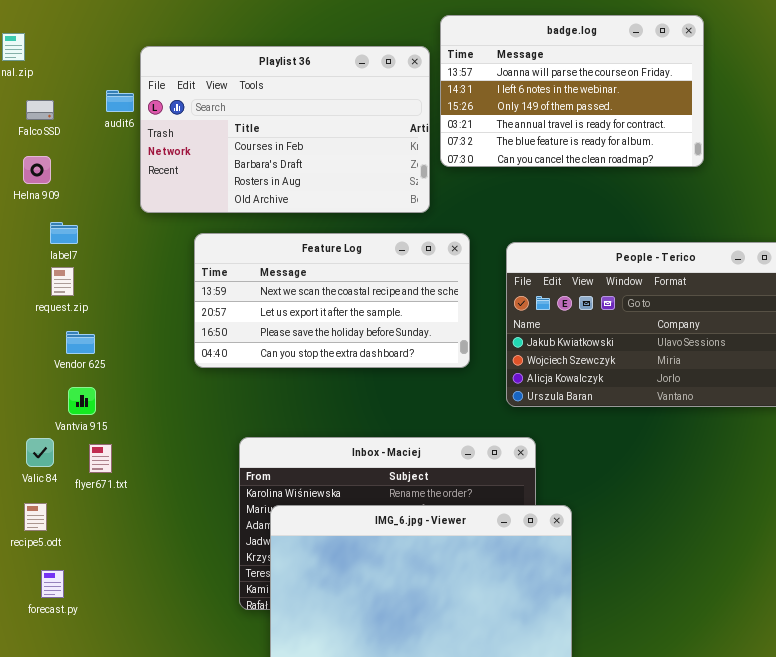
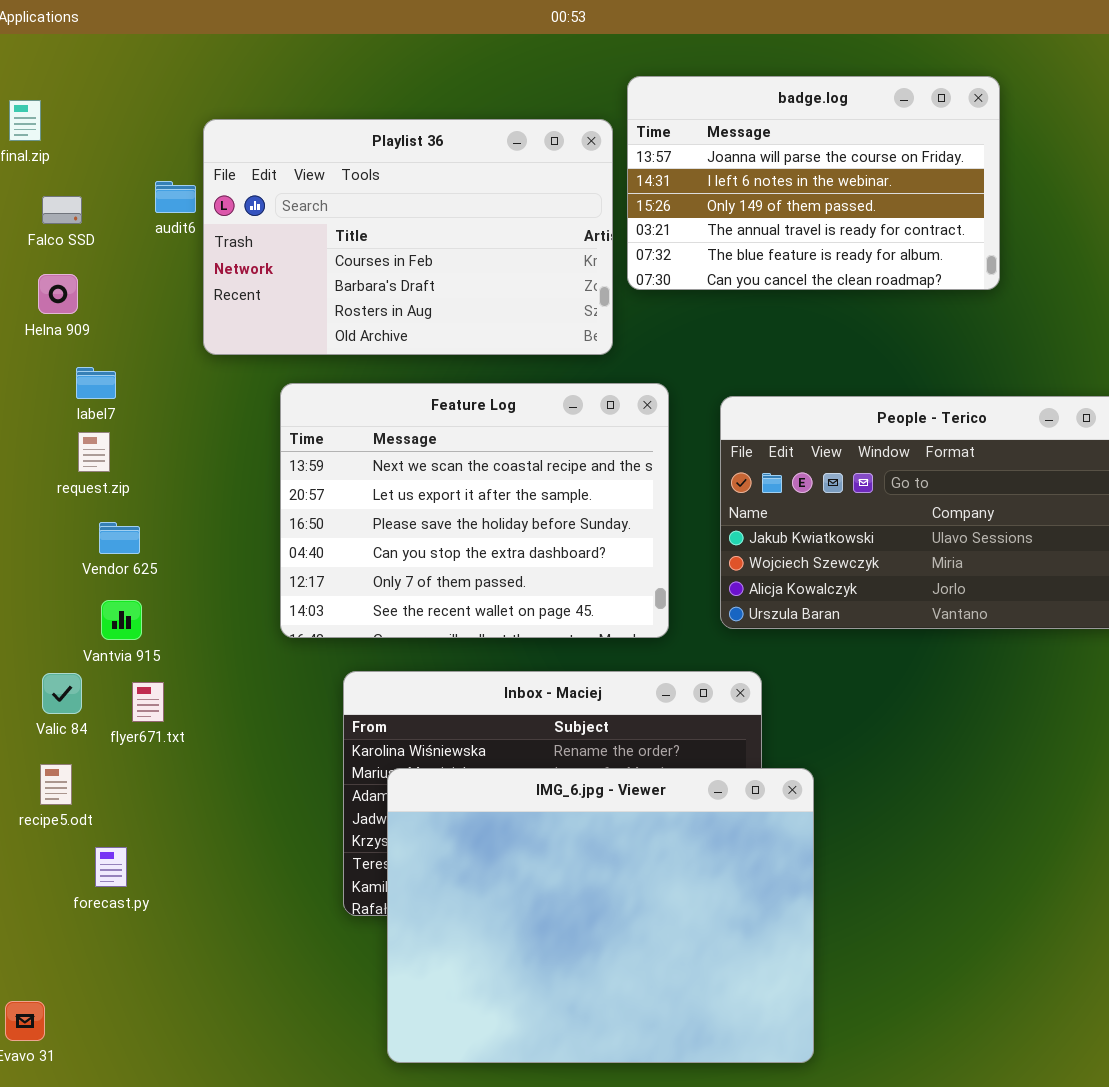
Feature Log: [194,233,470,368] -> [280,383,669,638], resized
forecast.py: [41,570,64,598] -> [95,847,127,887], moved

